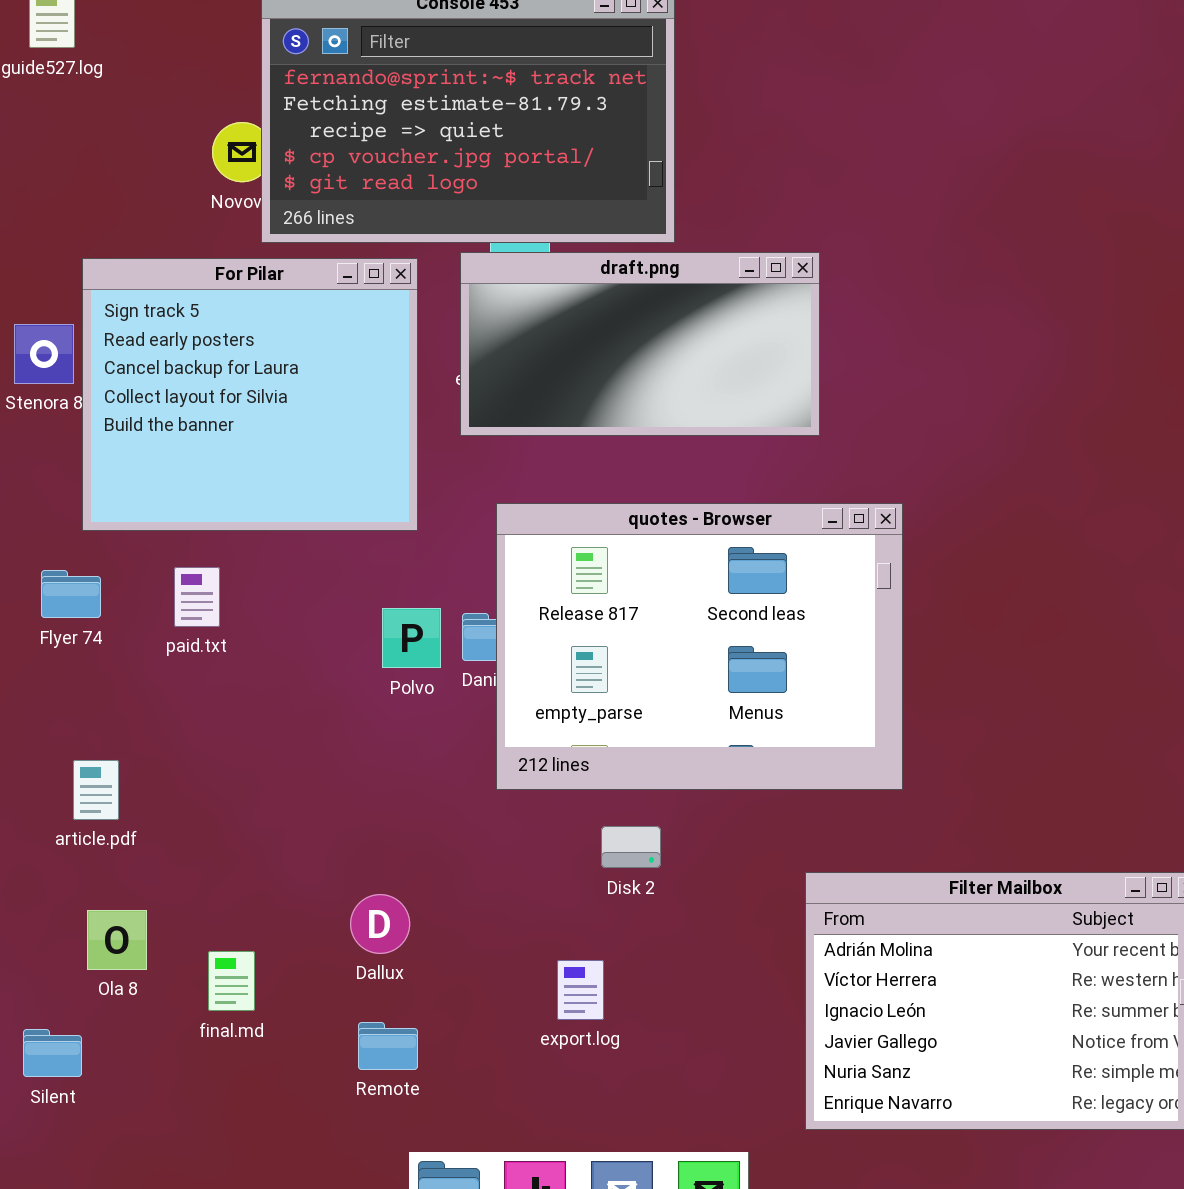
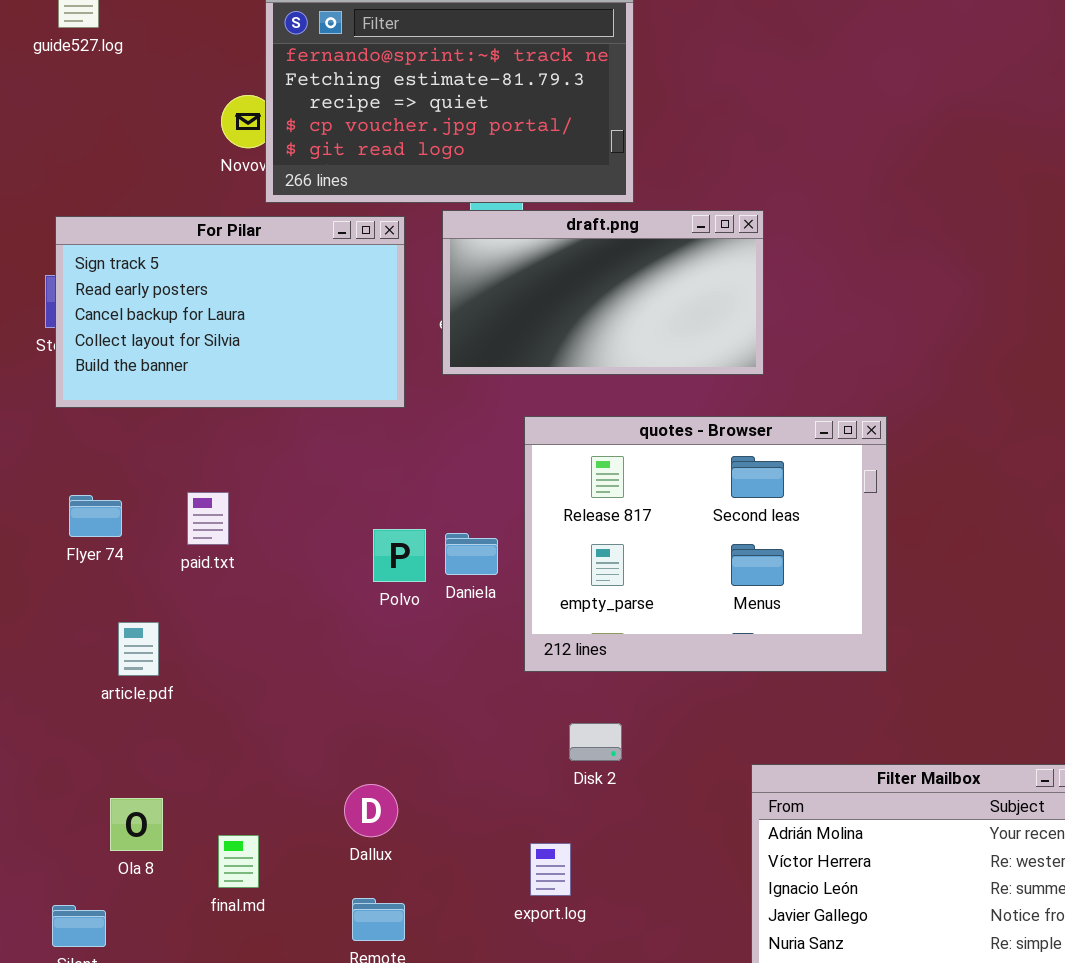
For Pilar: [82,258,418,531] -> [55,216,405,408], resized
quotes - Browser: [496,503,903,790] -> [524,416,887,672], moved
article.pdf: [73,760,119,820] -> [118,622,159,676], moved

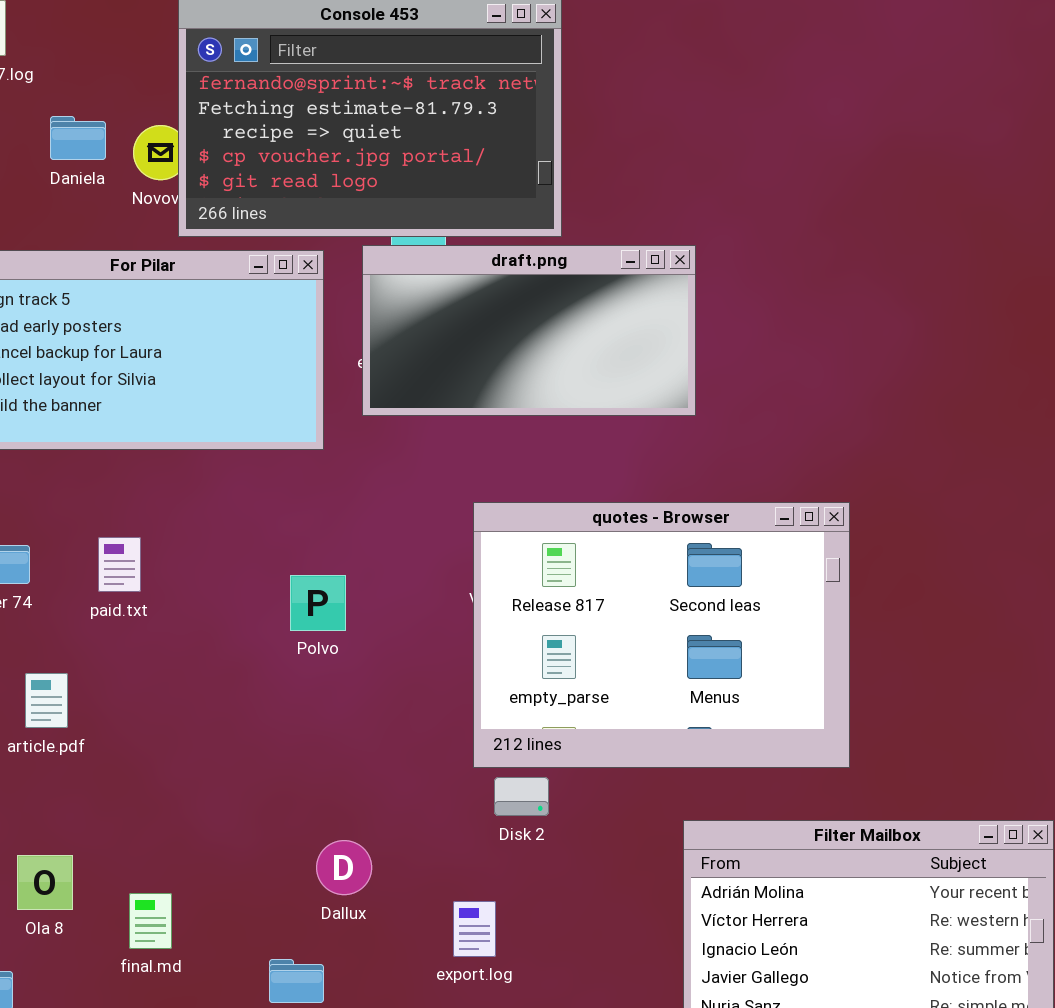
quotes - Browser: [524,416,887,672] -> [473,502,850,768], moved
Daniela: [445,533,498,575] -> [50,116,106,160], moved
Dallux: [344,784,398,837] -> [316,840,372,895], moved

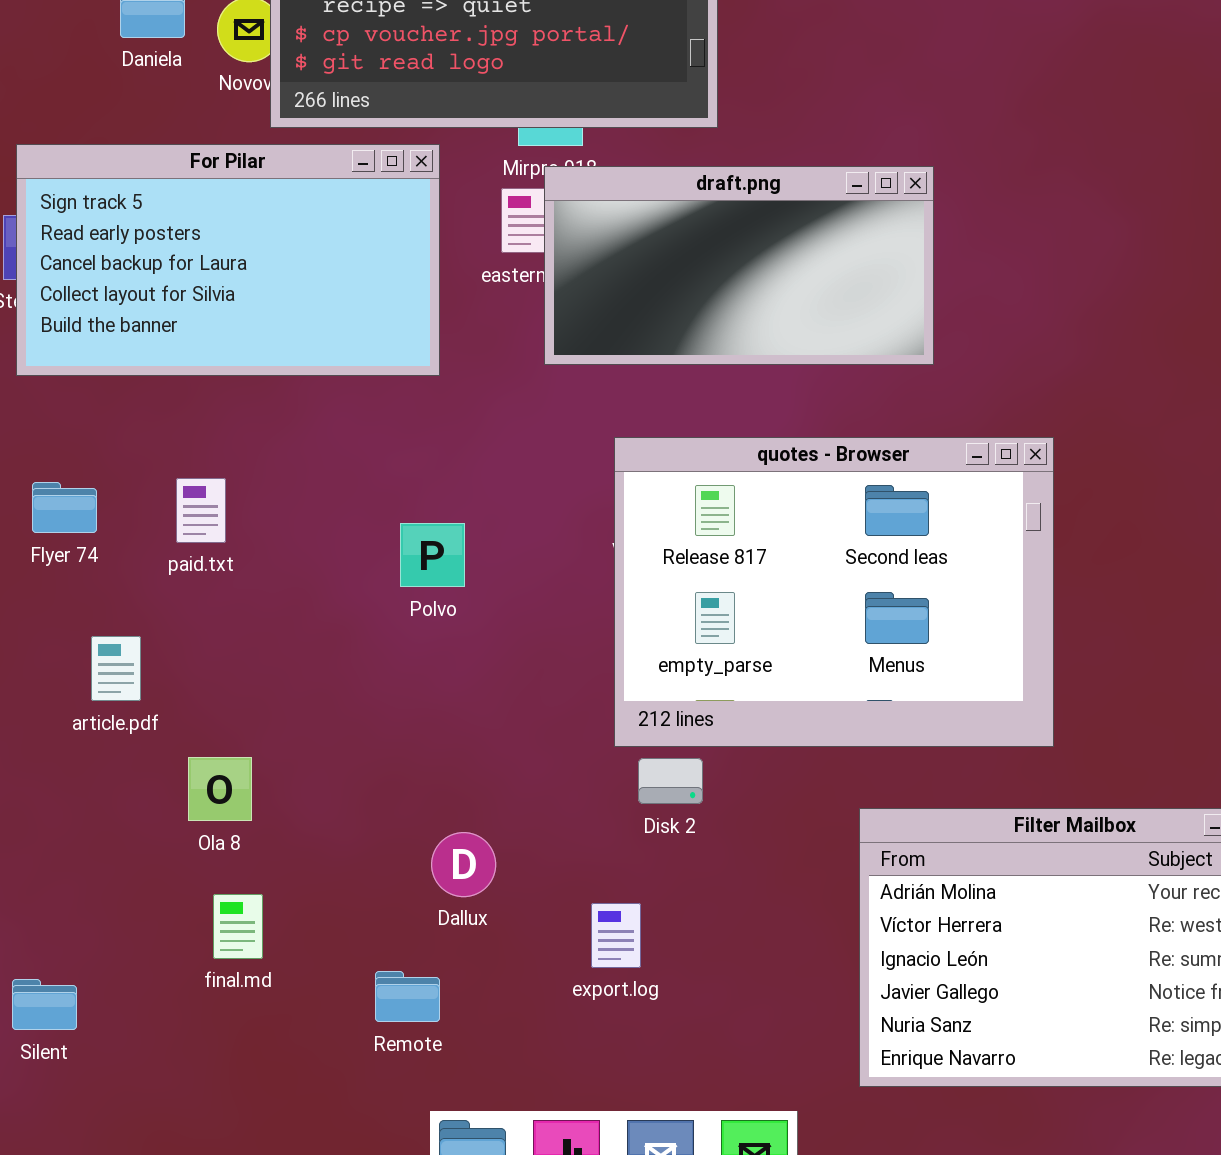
draft.png: [362,245,696,416] -> [544,166,934,365], moved
Ola 8: [17,855,73,910] -> [188,757,252,821], moved

